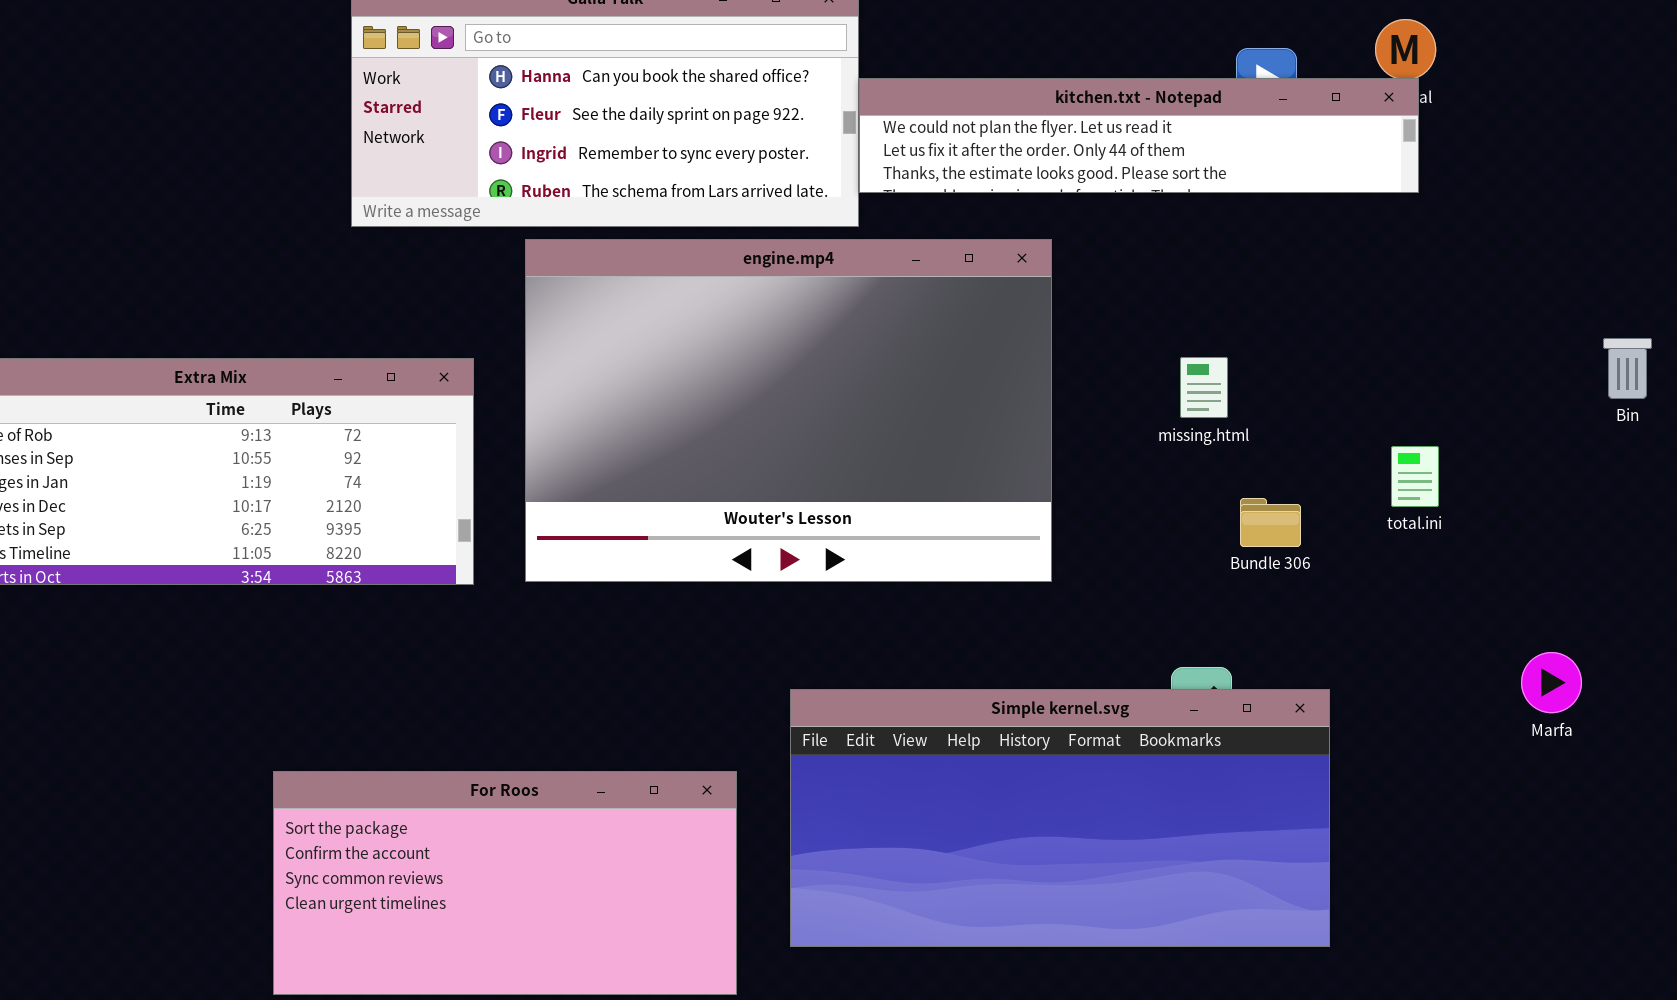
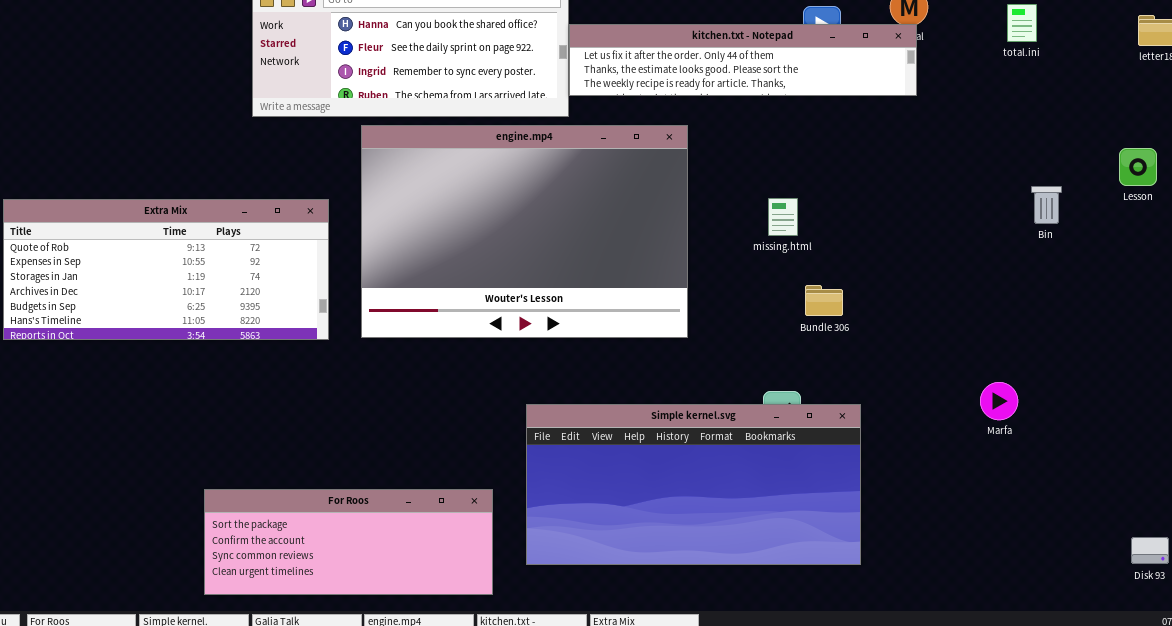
kitchen.txt - Notepad: [859,78,1419,193] -> [569,24,917,96], scrolled down 1 row
total.ini: [1391,446,1439,507] -> [1007,4,1037,42], moved
For Roos: [273,771,737,995] -> [204,489,493,595], resized

